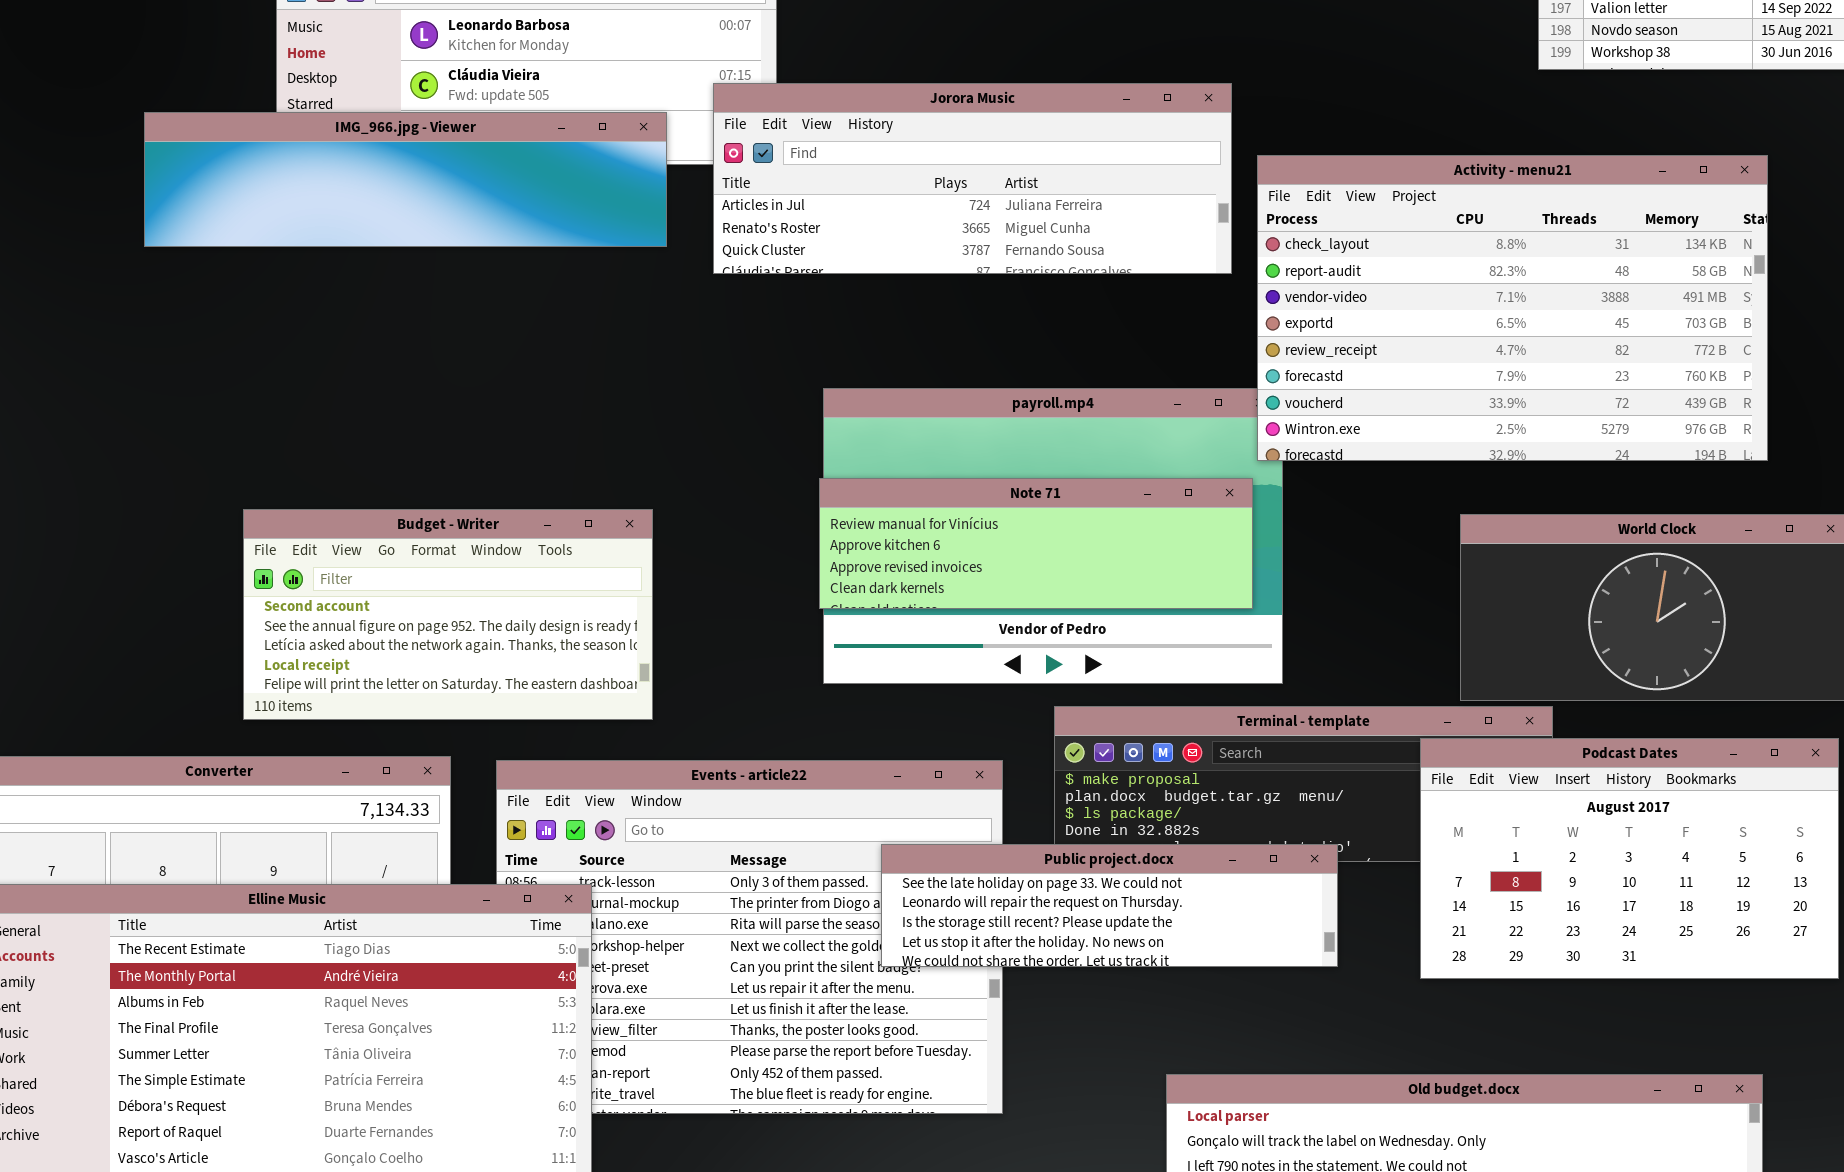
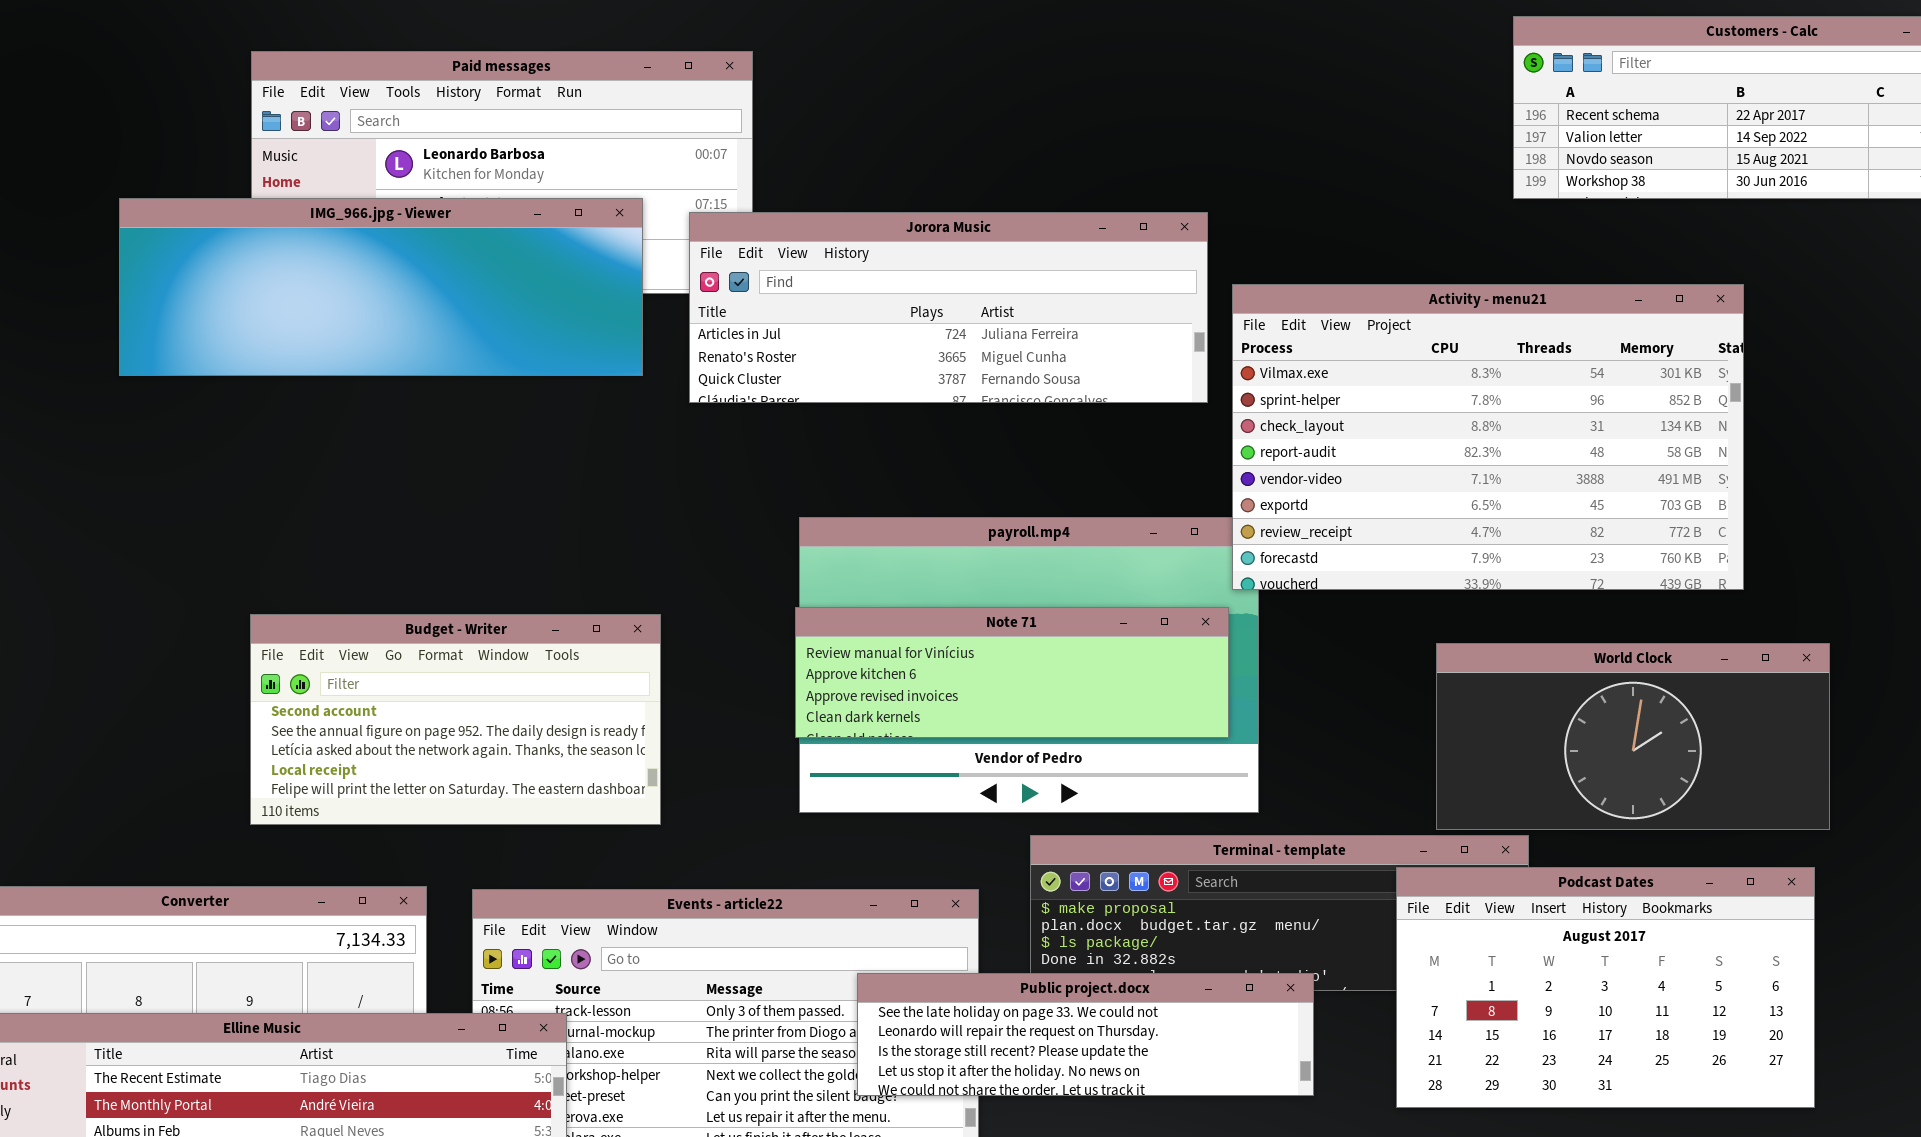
IMG_966.jpg - Viewer: [144,112,667,247] -> [119,198,643,376], resized
Activity - menu21: [1257,155,1768,461] -> [1232,284,1744,590], scrolled up 2 rows
Budget - Writer: [243,509,653,720] -> [250,614,661,825], moved

